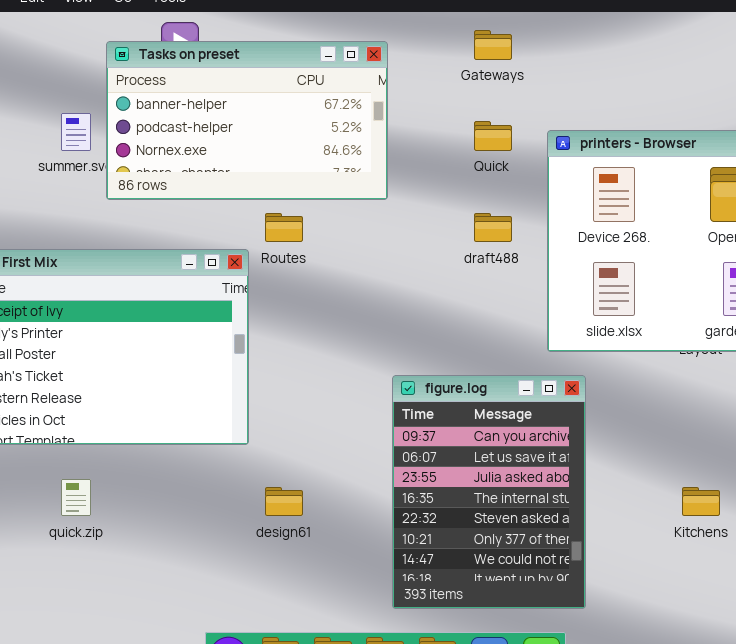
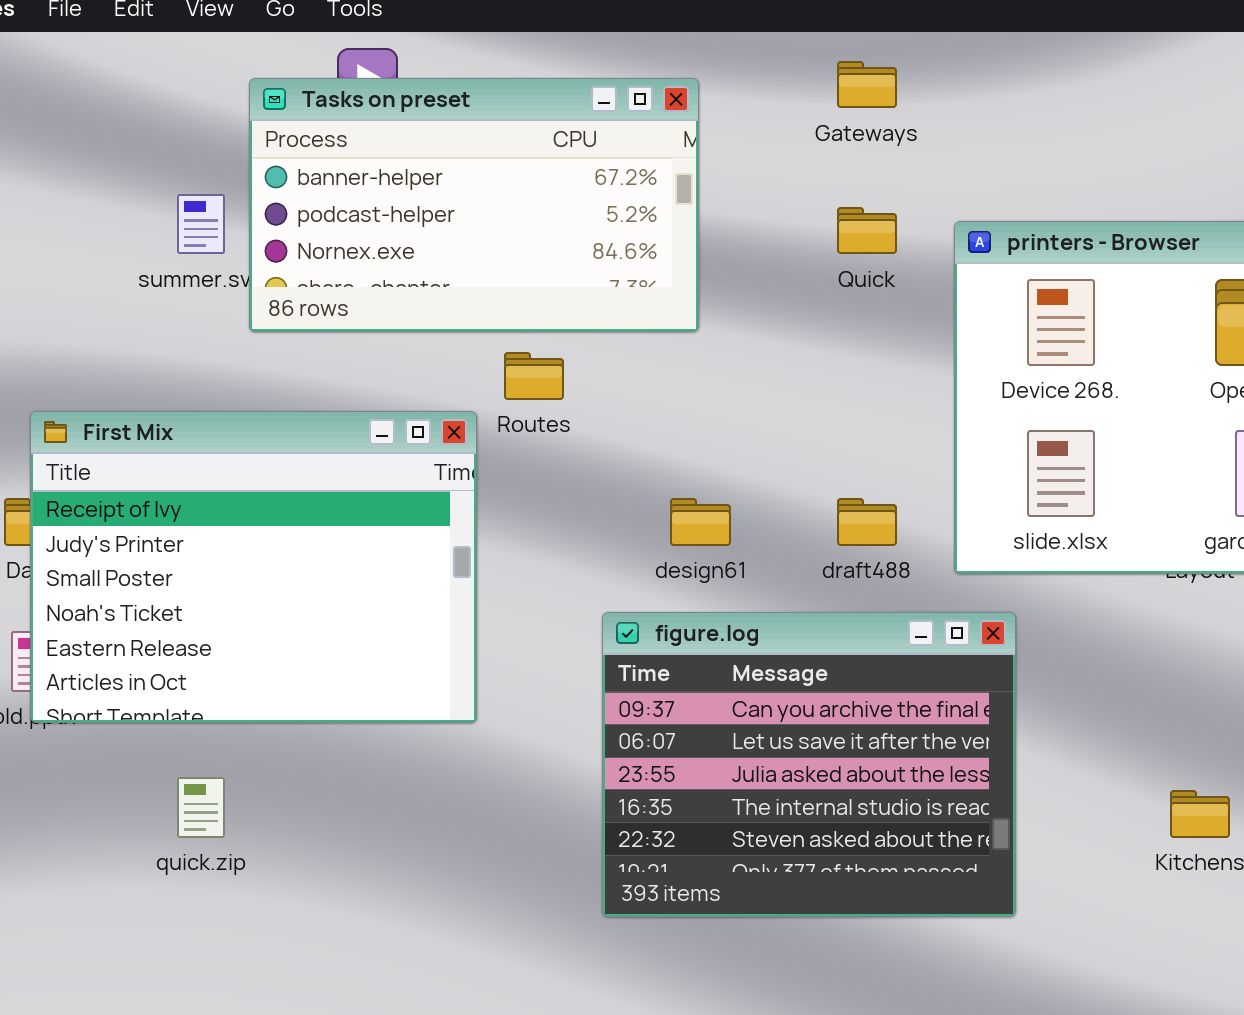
draft488: [474,213,512,242] -> [837,498,897,546], moved
figure.log: [392,375,586,609] -> [602,612,1016,917], resized
design61: [265,487,303,516] -> [670,498,731,546], moved

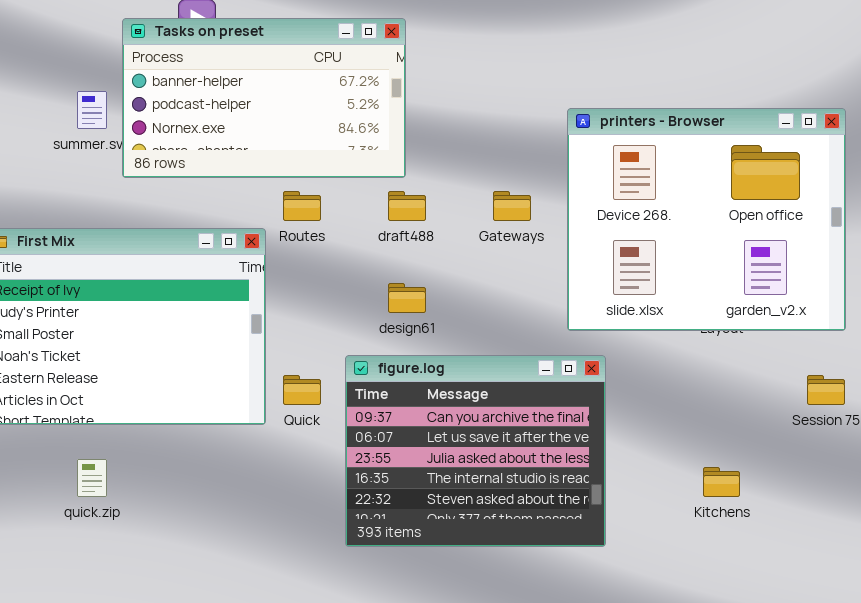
Gateways: [837,61,897,108] -> [493,191,531,221], moved
Quick: [837,207,897,254] -> [283,375,321,405], moved
draft488: [837,498,897,546] -> [388,191,426,221], moved

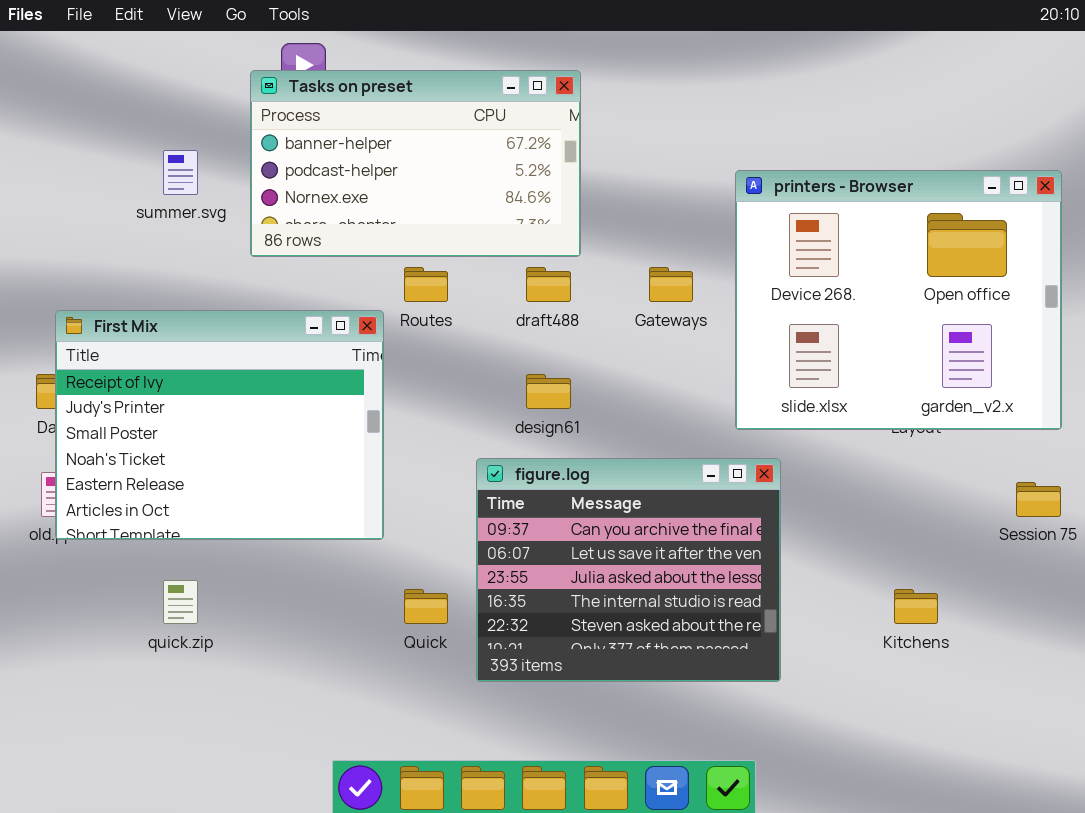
Tasks on preset: [122,18,406,178] -> [250,70,581,257], moved
Quick: [283,375,321,405] -> [404,589,448,624], moved

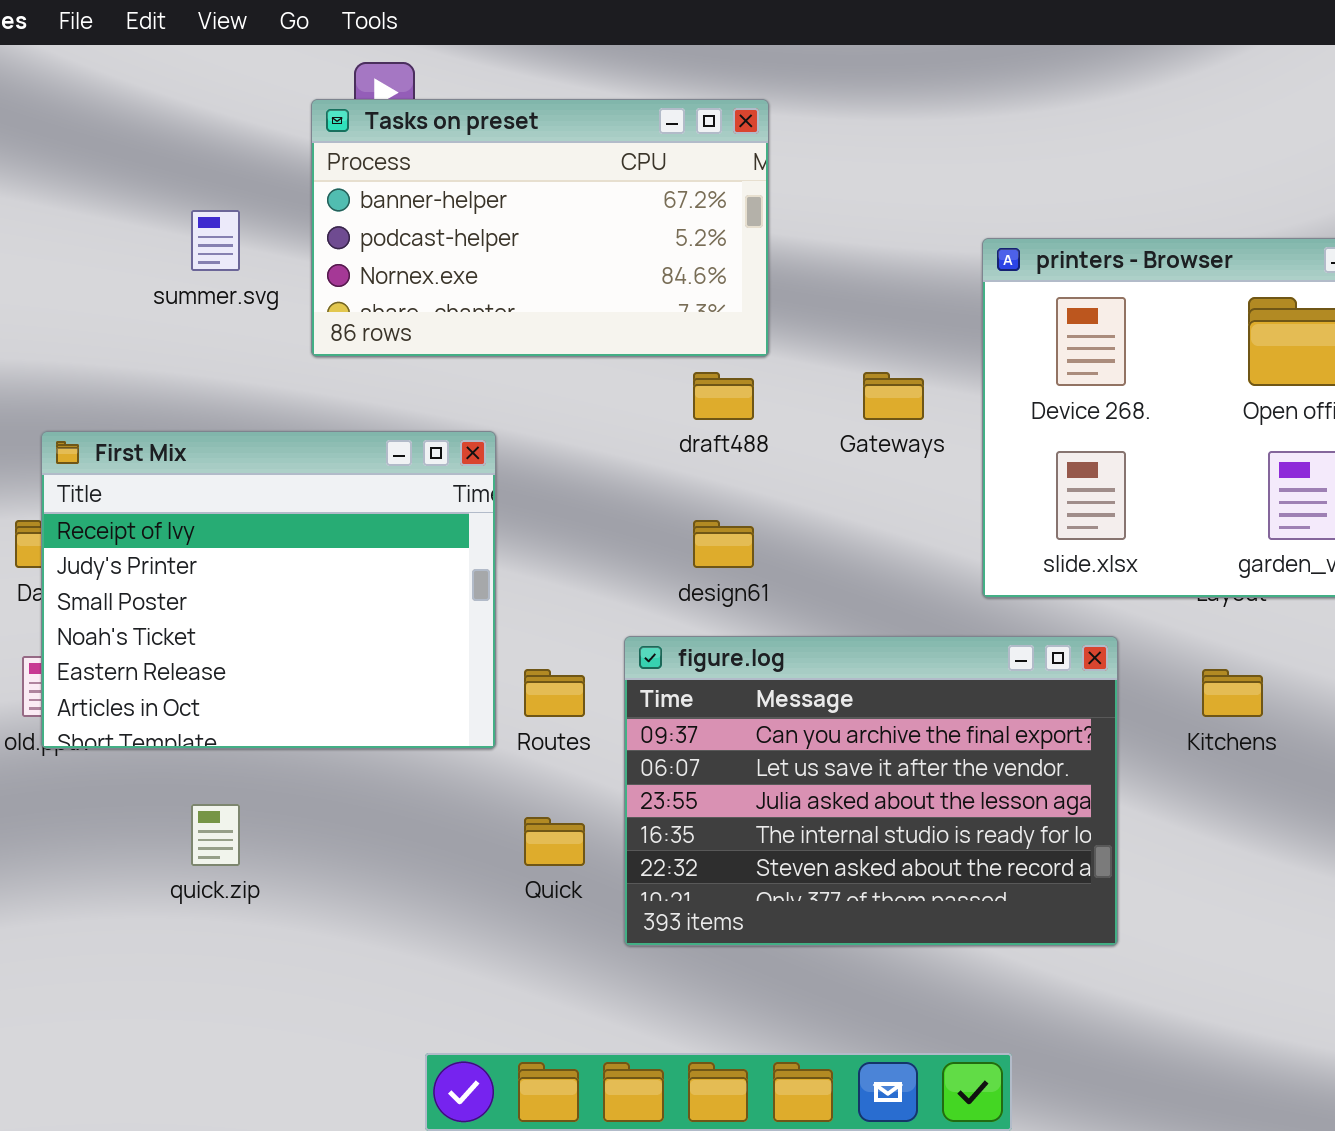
Routes: [404,267,448,302] -> [524,669,585,717], moved
figure.log: [476,458,781,682] -> [624,636,1118,946], resized
Kitchens: [894,589,938,624] -> [1202,669,1263,717], moved

